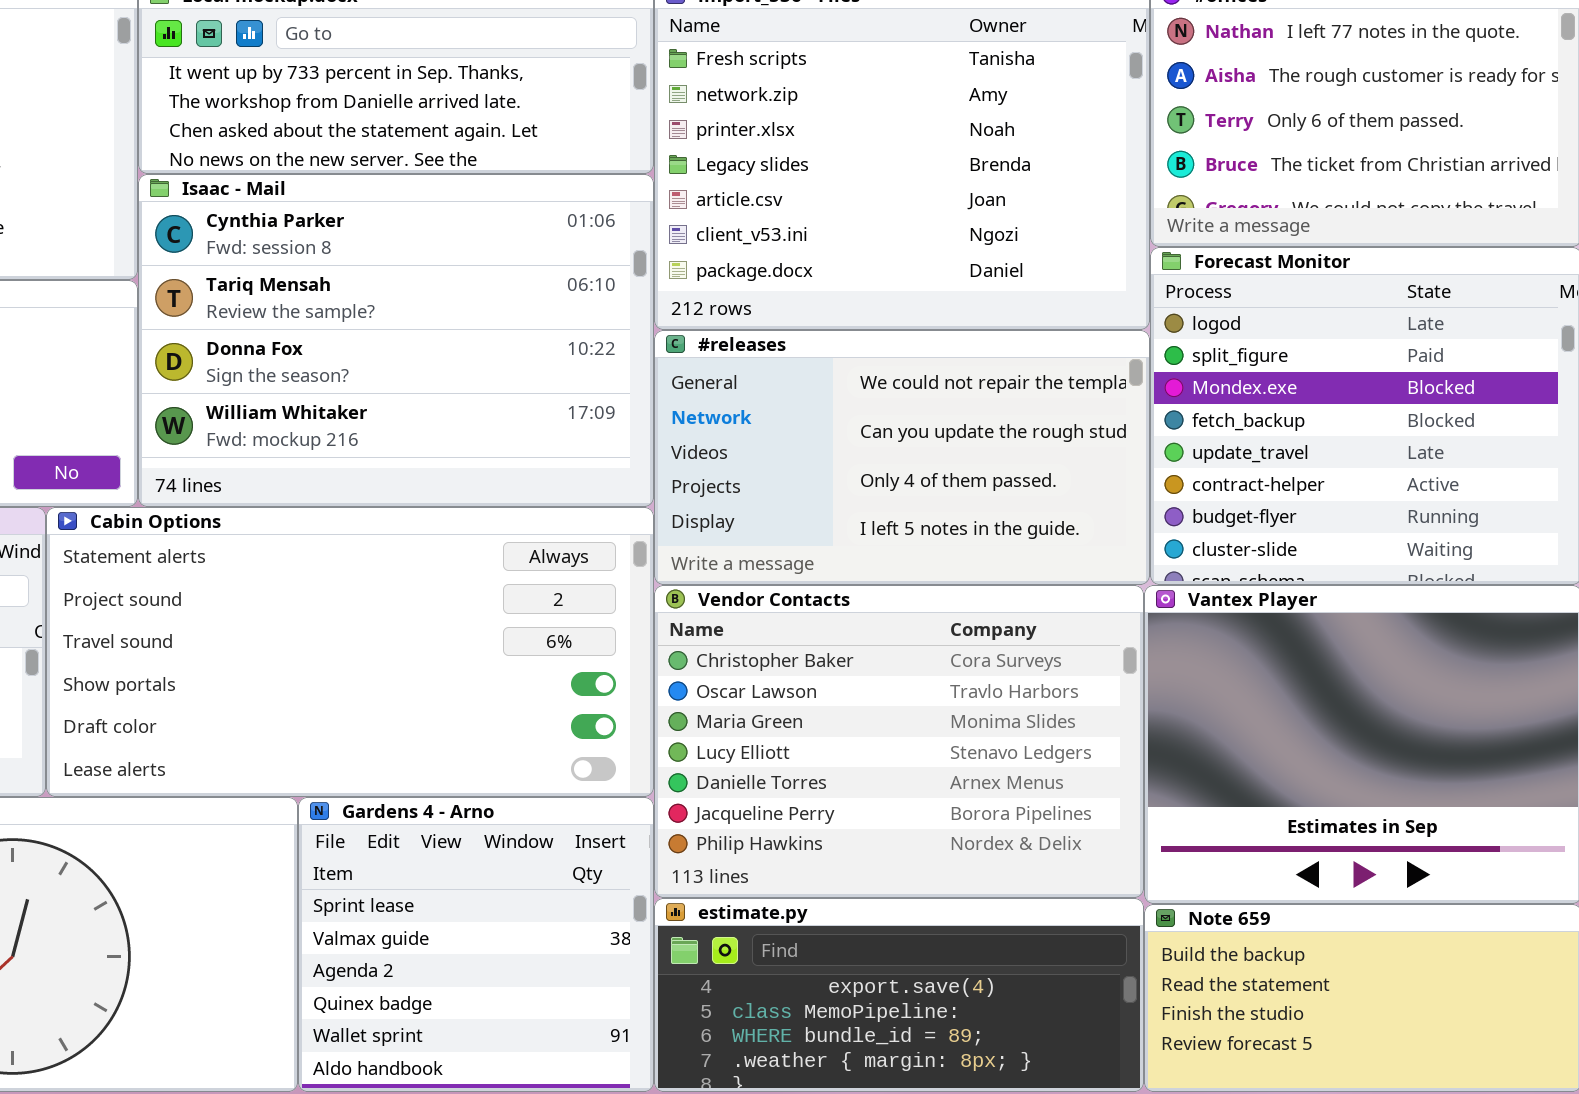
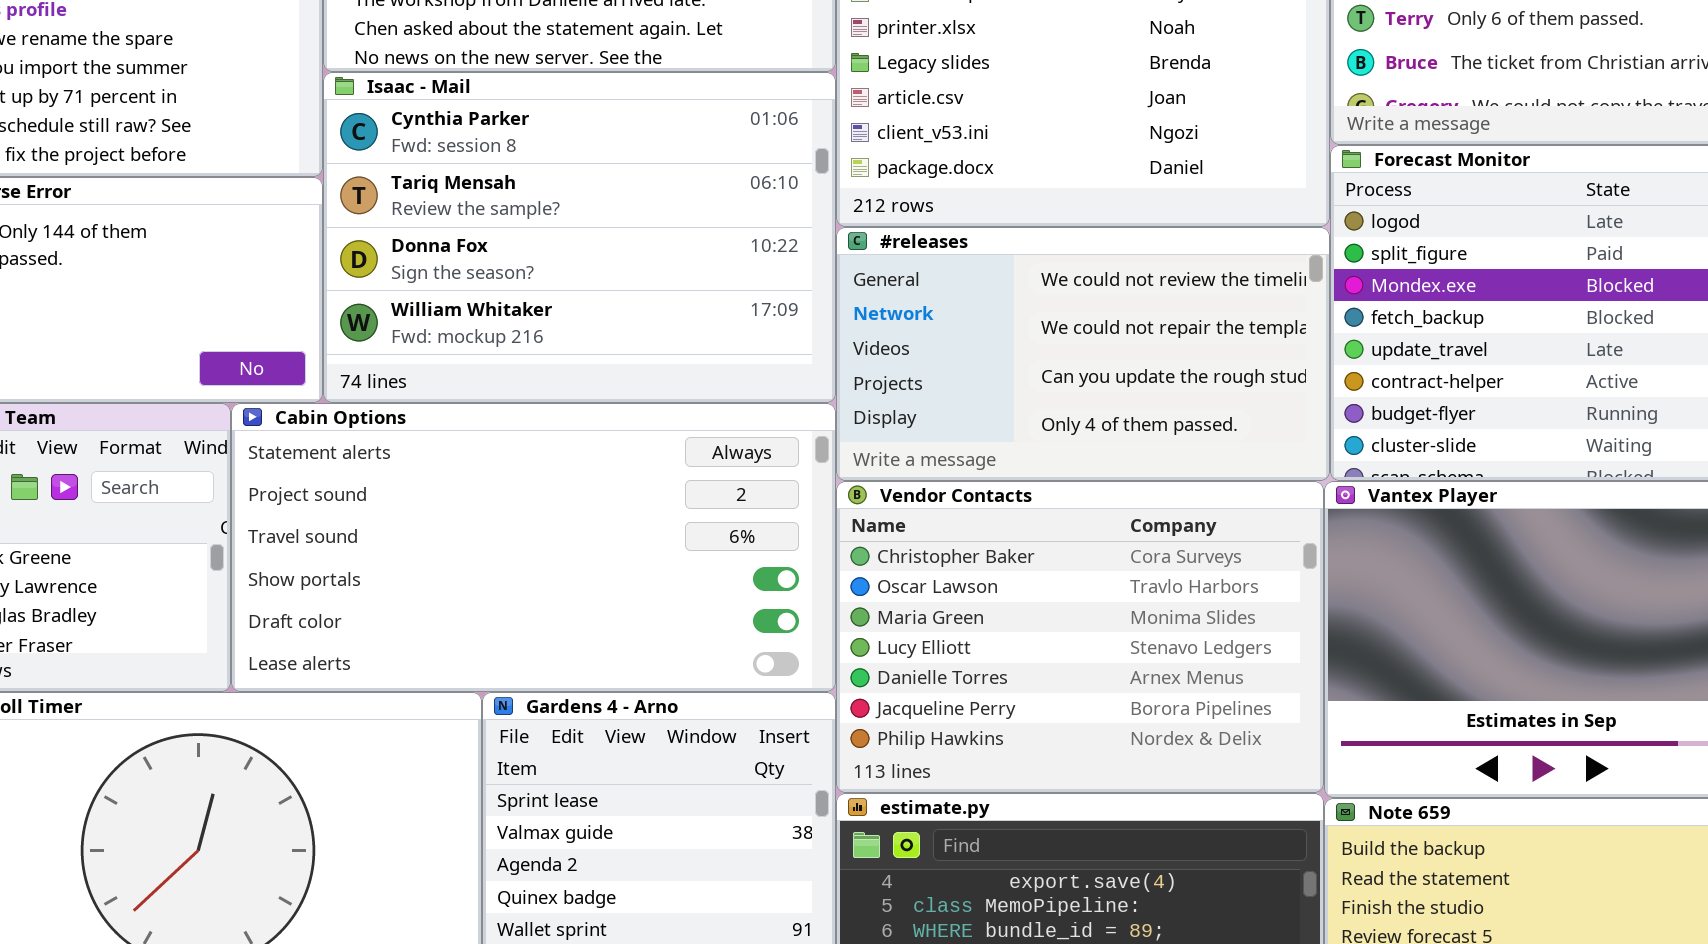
#releases: [654,330,1150,585] -> [836,227,1330,481], scrolled up 1 row

